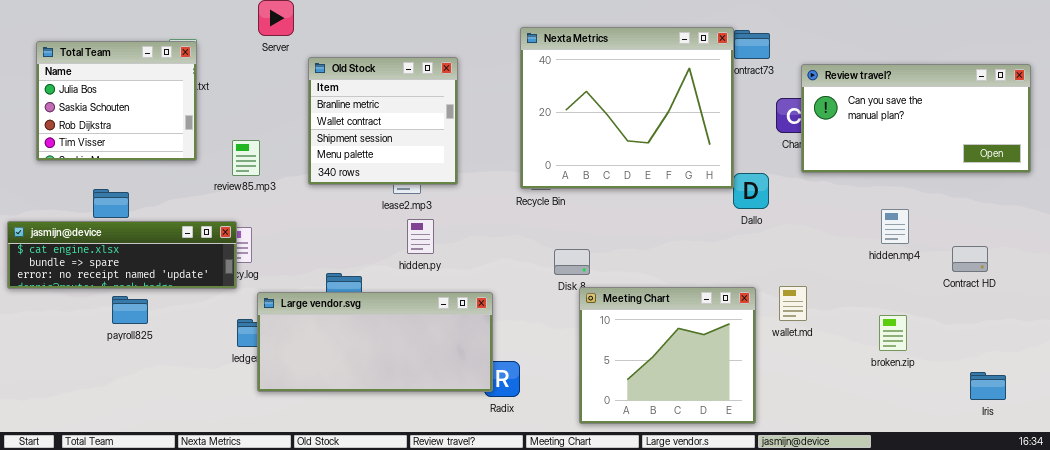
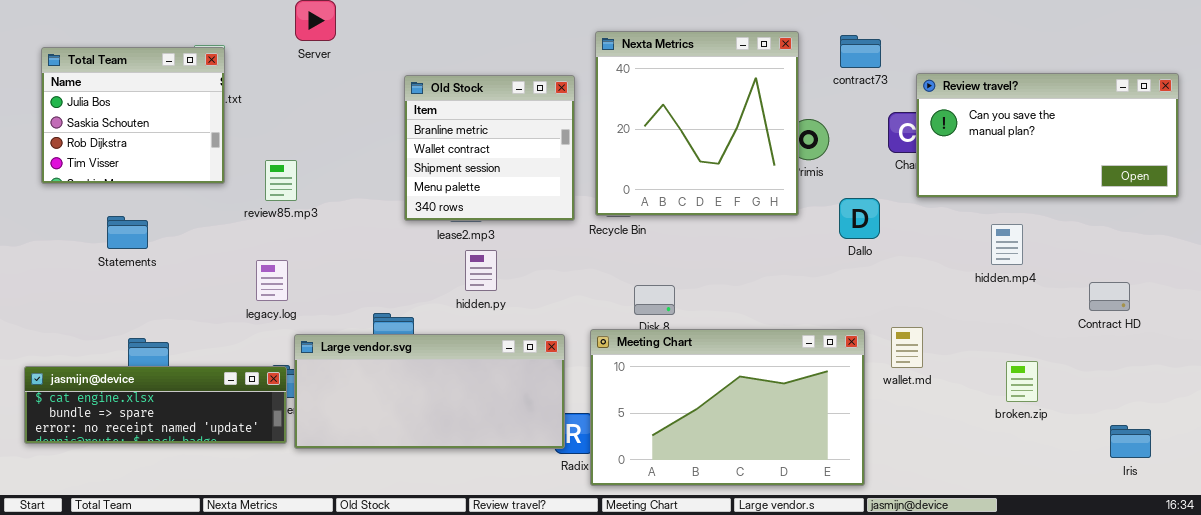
Nexta Metrics: [520,27,734,189] -> [595,31,799,216], resized
Old Stock: [308,57,458,185] -> [404,75,575,221], moved
hidden.mp4: [881,209,909,244] -> [991,224,1023,265], moved
jasmijn@device: [7,221,237,289] -> [24,366,287,444], moved
Meeting Chart: [579,287,756,424] -> [590,329,865,486], resized

